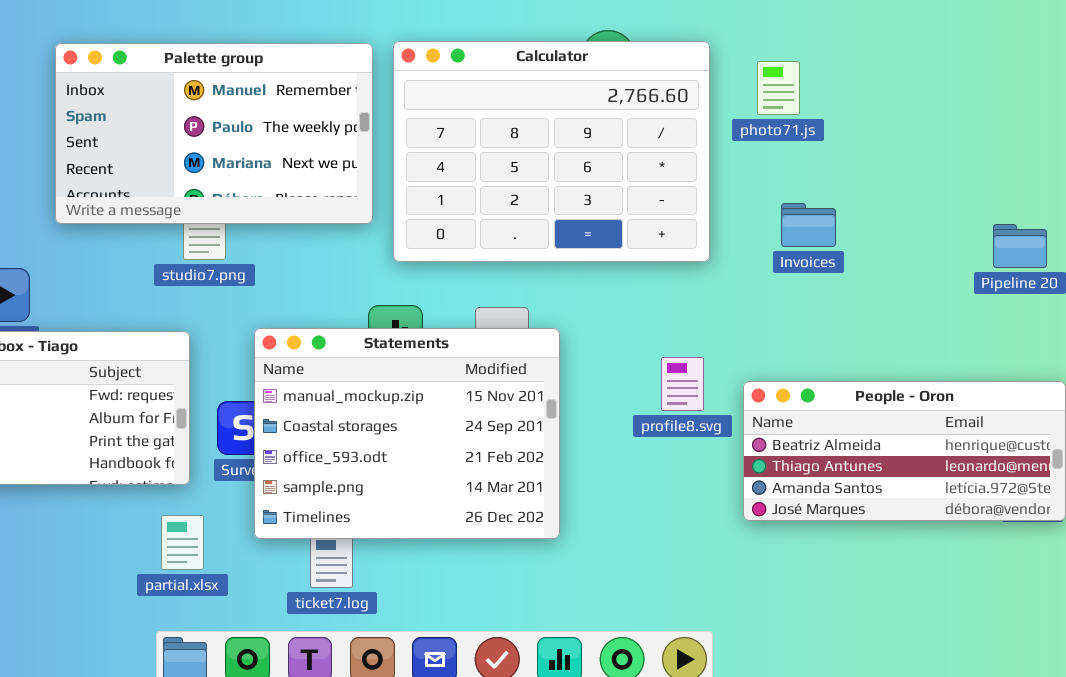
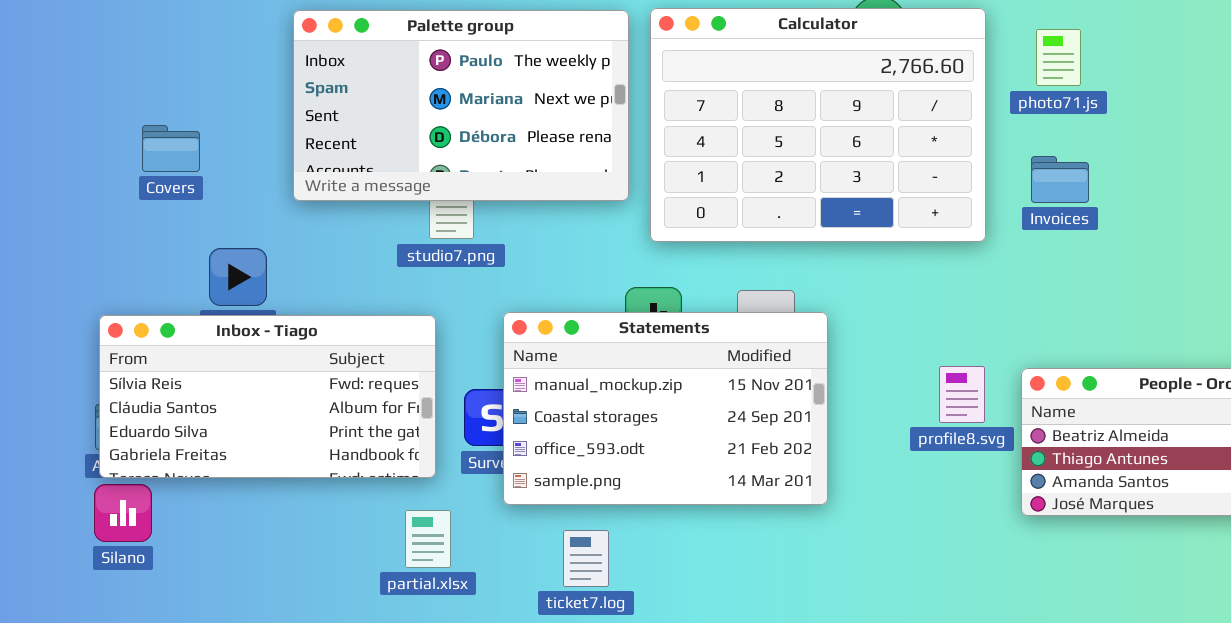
Palette group: [55,43,373,224] -> [293,10,629,201], scrolled down 1 row
Invoices: [781,203,836,247] -> [1031,156,1089,203], moved
Statements: [254,328,560,539] -> [503,312,828,505], resized
profile8.svg: [661,357,704,411] -> [939,366,985,423], moved

